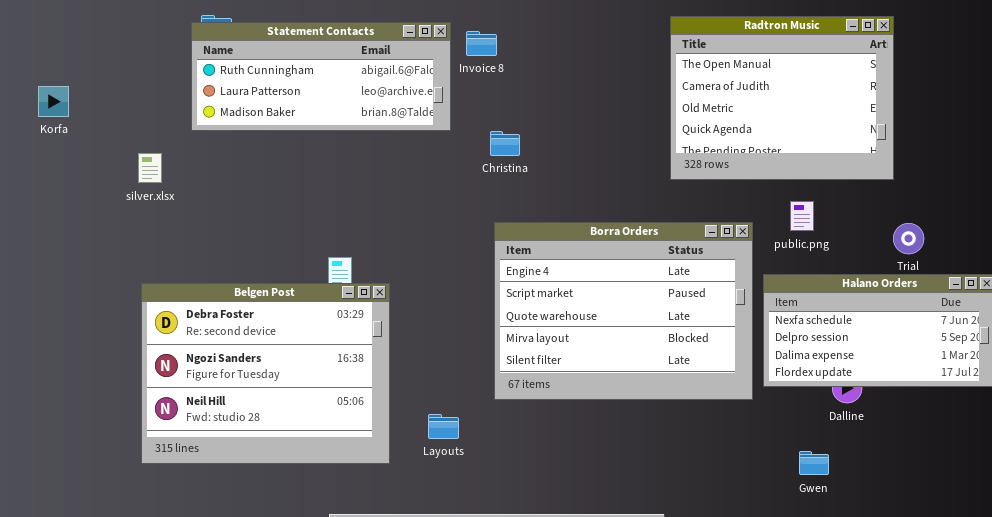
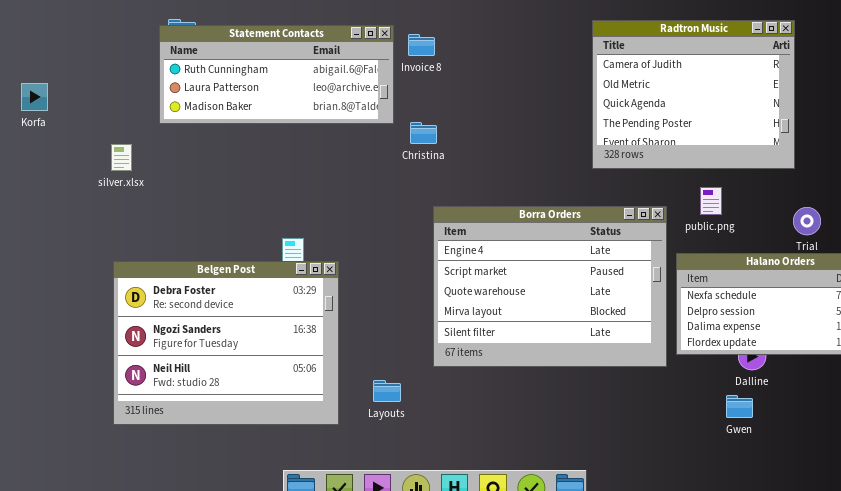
Radtron Music: [670,16,894,180] -> [592,20,795,169], scrolled down 1 row
Christina: [490,131,520,156] -> [410,122,437,144], moved
Gwen: [799,451,829,475] -> [726,395,753,418], moved

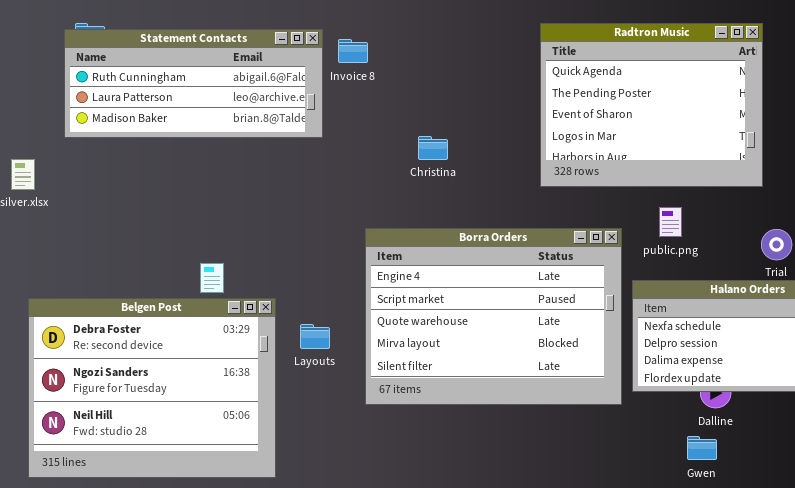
Radtron Music: [592,20,795,169] -> [540,23,763,187], scrolled down 2 rows
Christina: [410,122,437,144] -> [418,136,448,160], moved
Belgen Post: [113,261,339,425] -> [28,298,276,478], moved
Layouts: [373,380,401,402] -> [300,324,330,349], moved

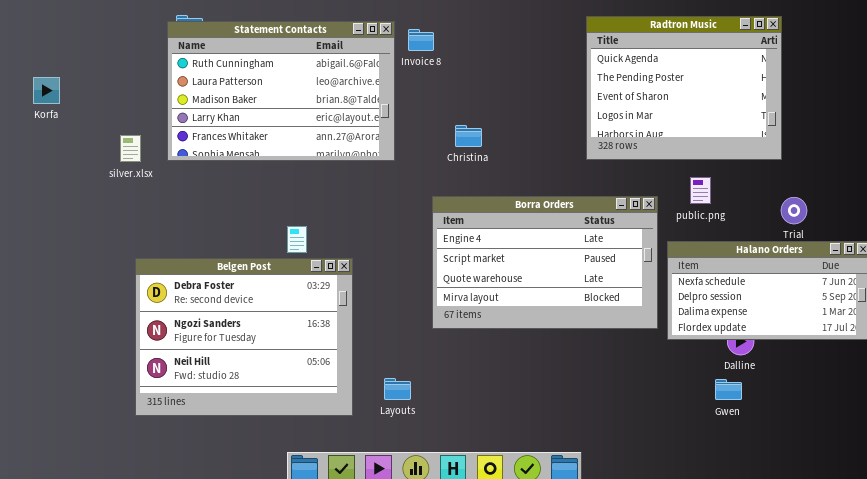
Statement Contacts: [64,29,323,138] -> [167,21,395,161], resized
Christina: [418,136,448,160] -> [455,125,482,147], moved
Borra Orders: [365,228,622,405] -> [432,196,658,329], resized
Layouts: [300,324,330,349] -> [384,378,411,400], moved

